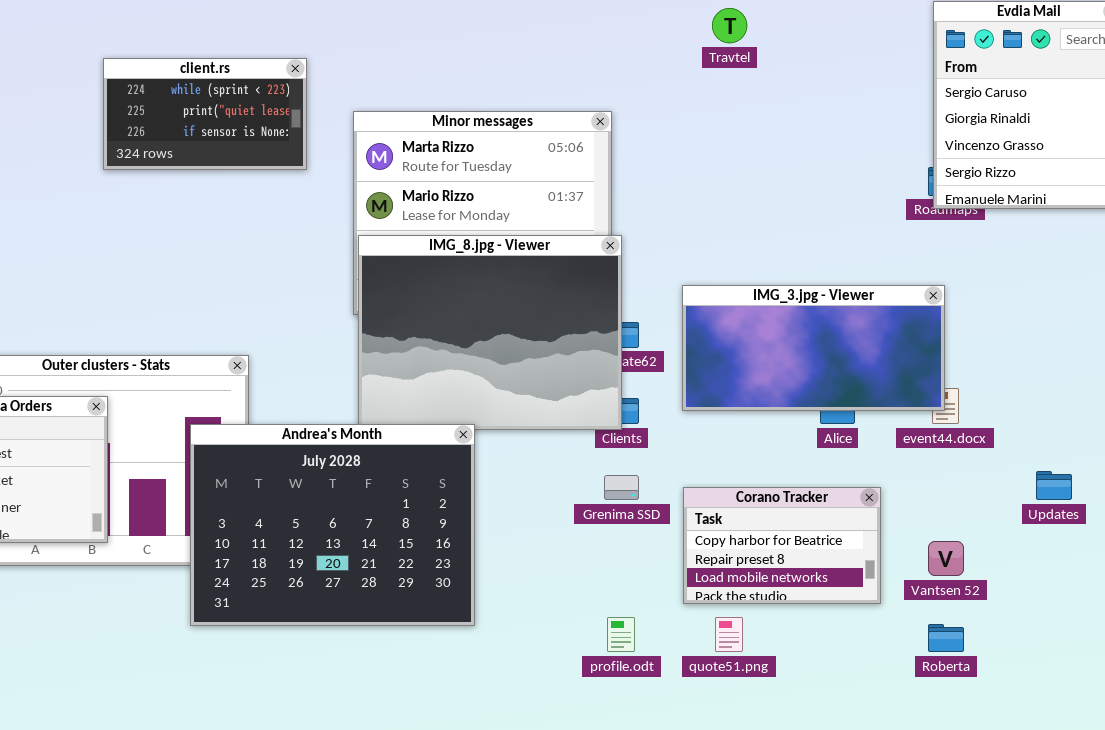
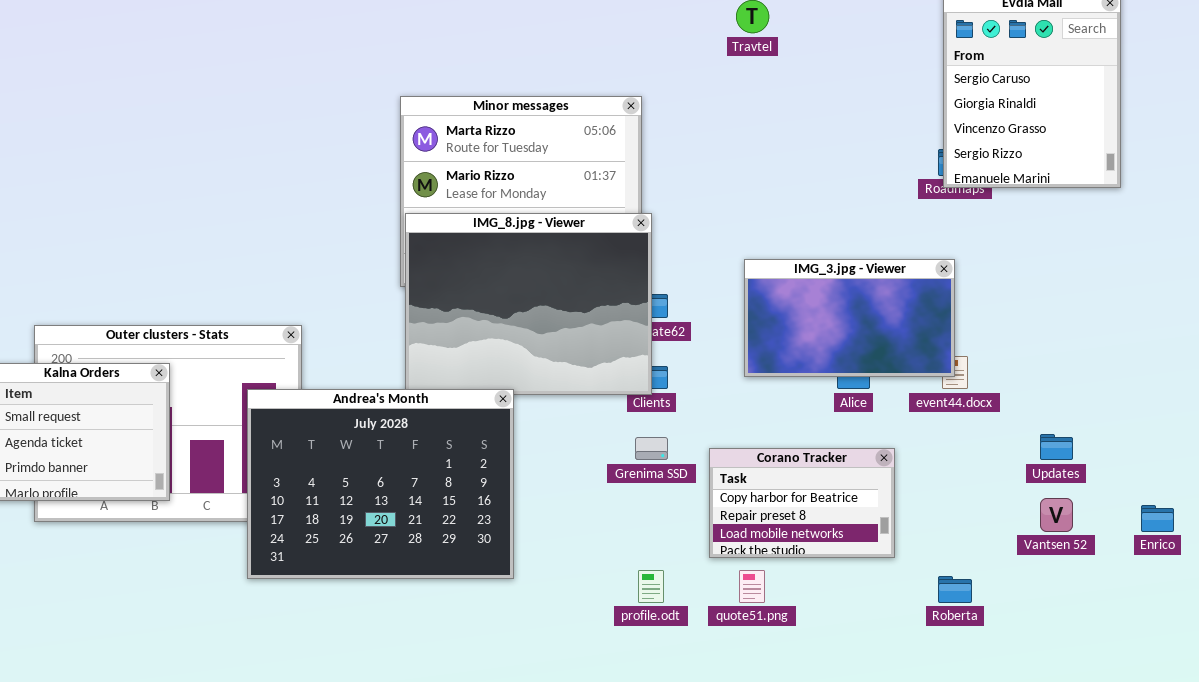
client.rs: [103,58,307,170] -> none, closed
IMG_3.jpg - Viewer: [682,285,945,411] -> [744,259,955,377], resized
Vantsen 52: [928,541,964,576] -> [1040,498,1073,532], moved

